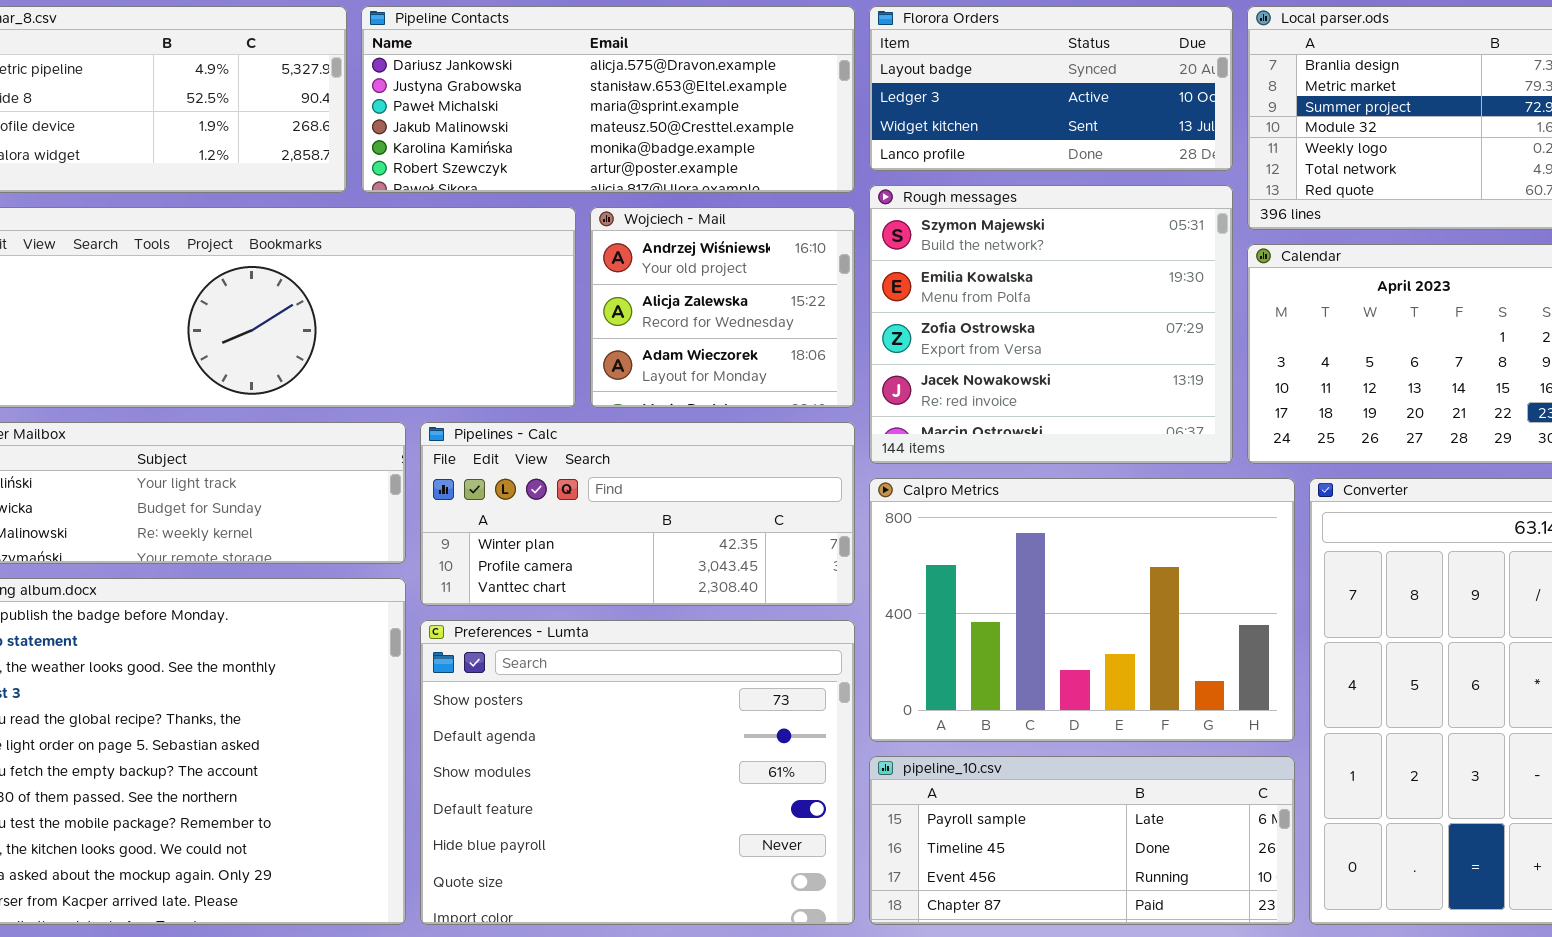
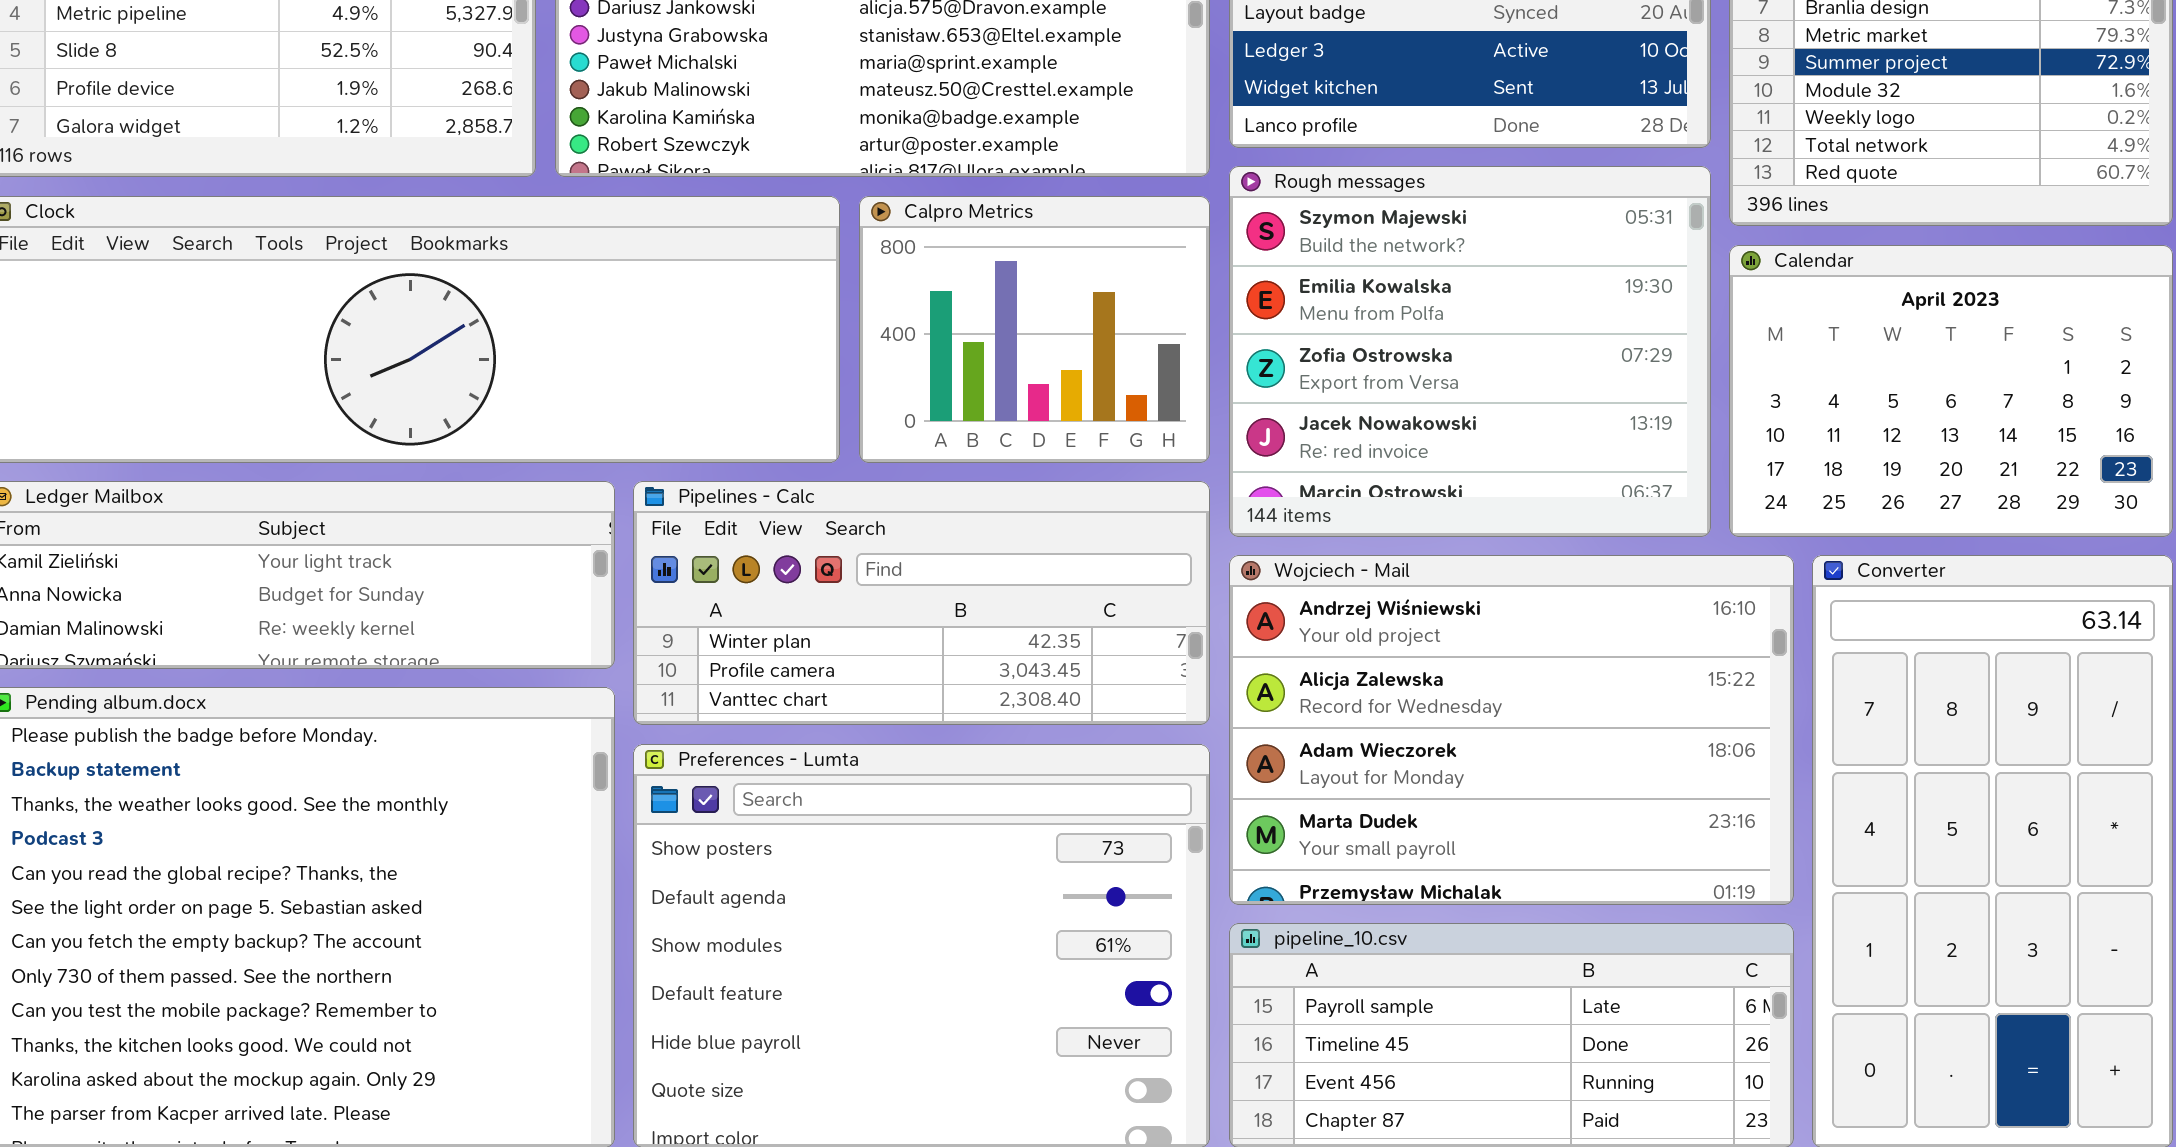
Wojciech - Mail: [590,207,855,408] -> [1229,555,1794,905], moved, resized
Calpro Metrics: [869,478,1295,742] -> [859,196,1210,463], moved, resized

